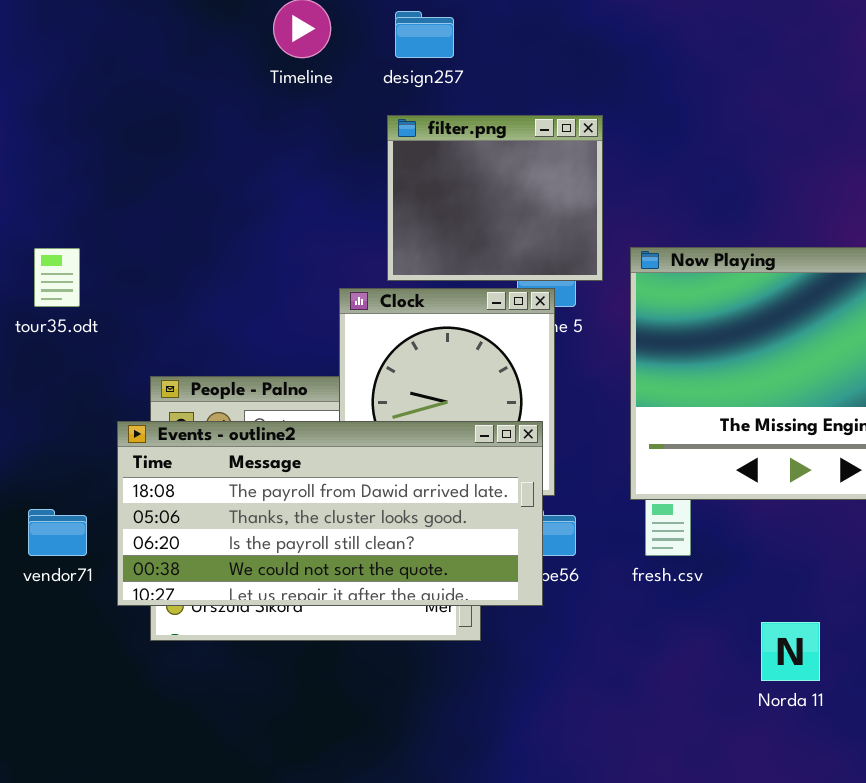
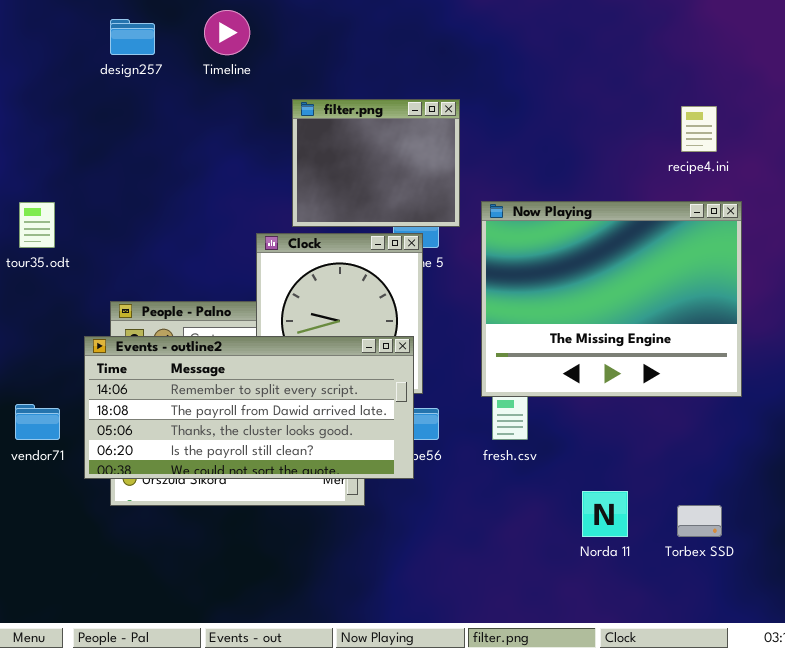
design257: [395,11,454,58] -> [110,19,155,55], moved
Events - outline2: [117,421,543,606] -> [84,336,414,479], scrolled up 1 row

